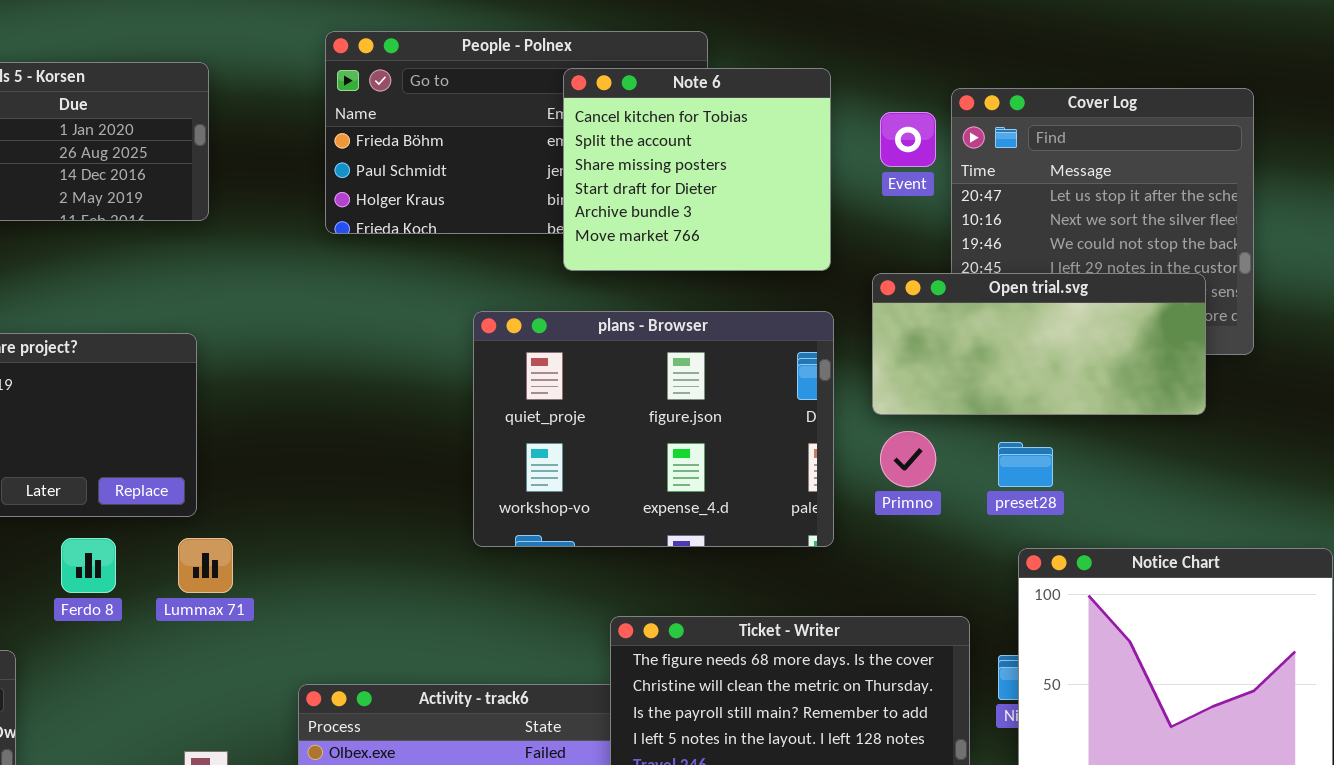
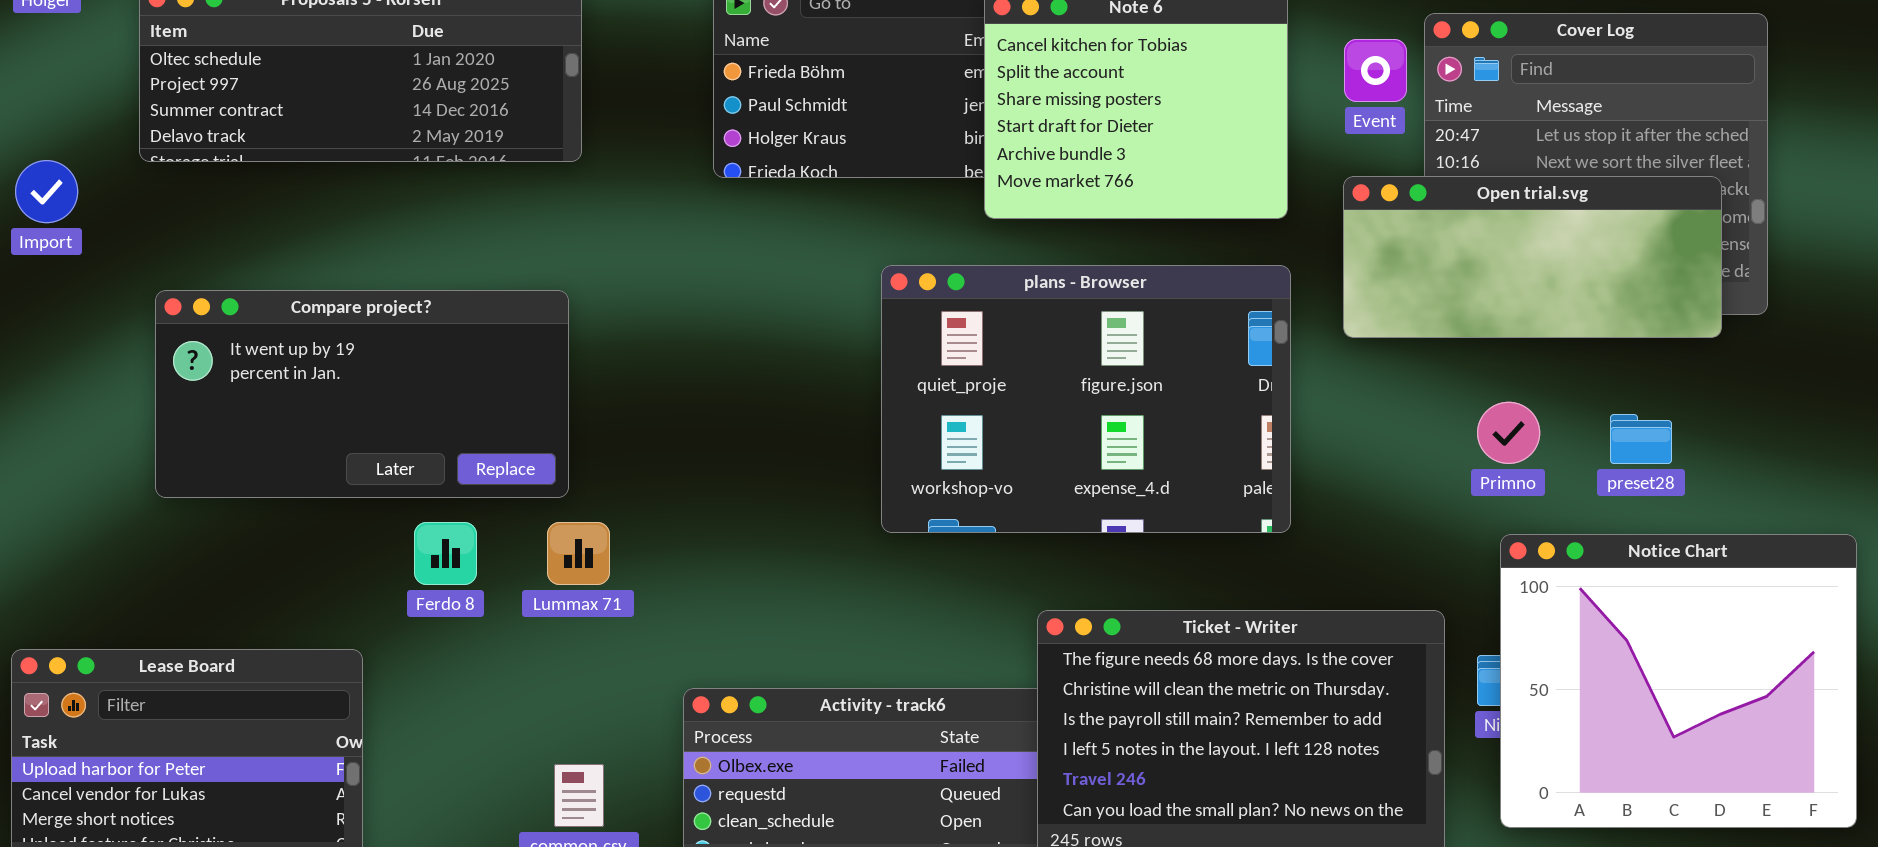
Open trial.svg: [872,273,1206,415] -> [1343,176,1722,338], moved
Primno: [880,431,936,487] -> [1477,402,1540,464], moved
preset28: [998,442,1053,487] -> [1610,414,1672,464], moved

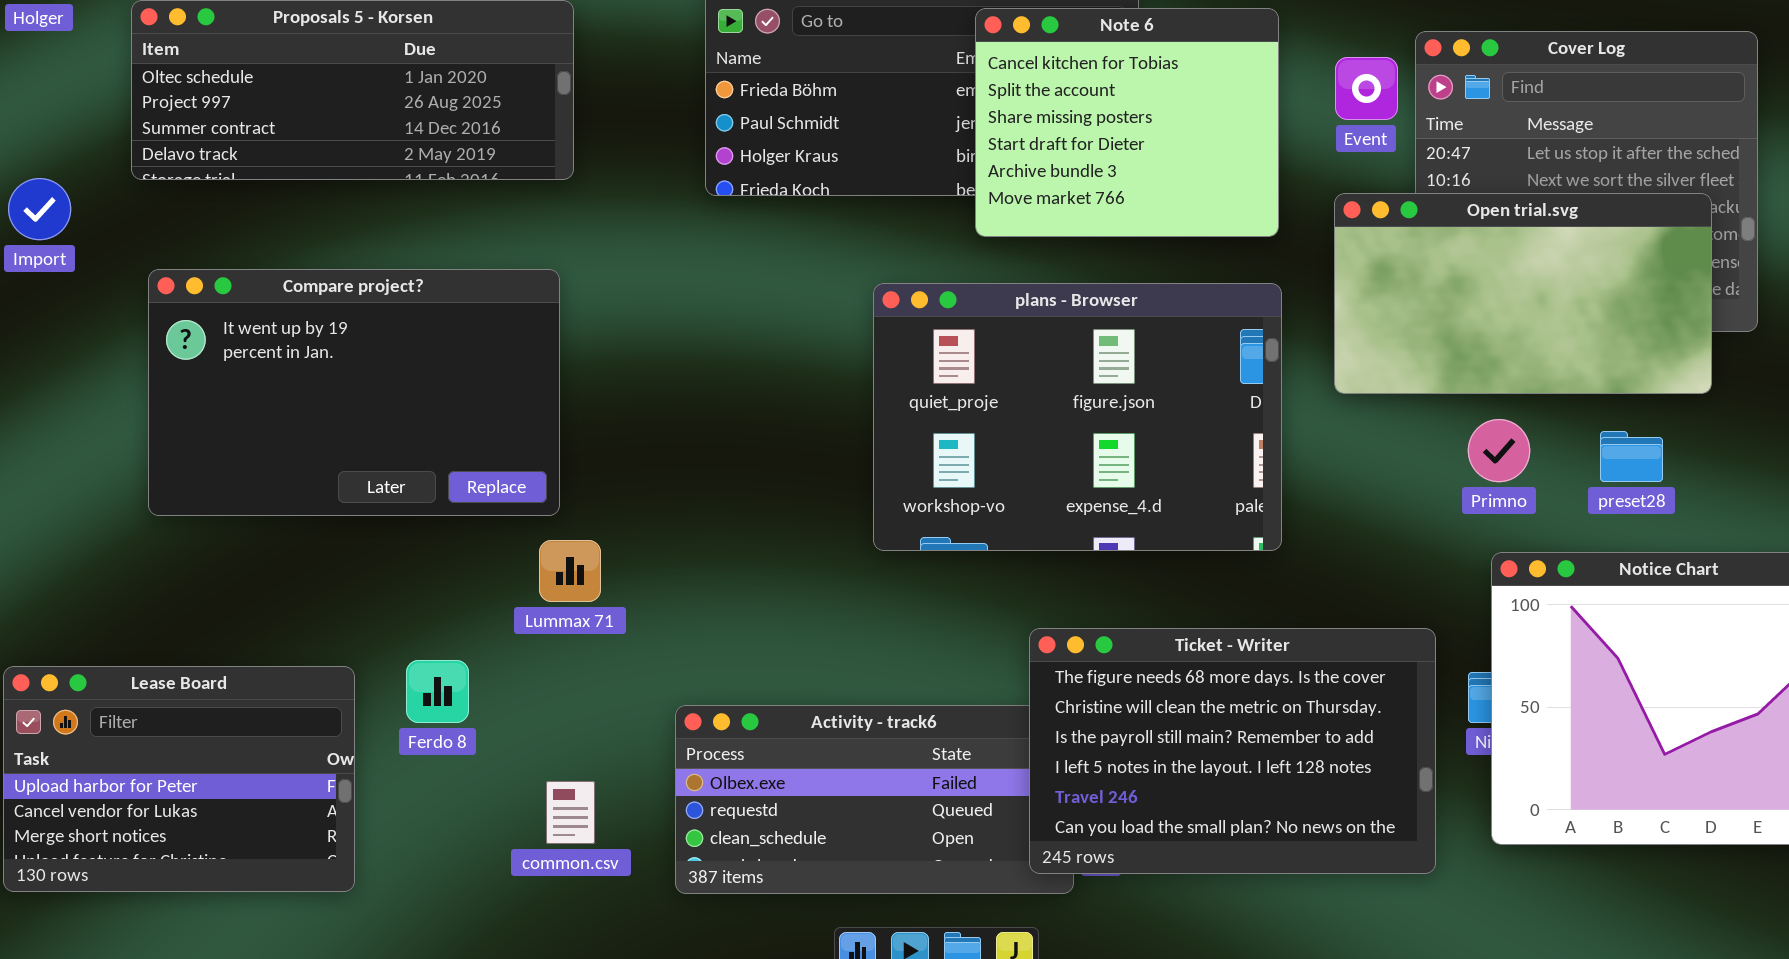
Open trial.svg: [1343,176,1722,338] -> [1334,193,1712,394], resized
Compare project?: [155,290,569,498] -> [148,269,560,516], resized
Ferdo 8: [414,522,477,585] -> [406,660,469,723], moved

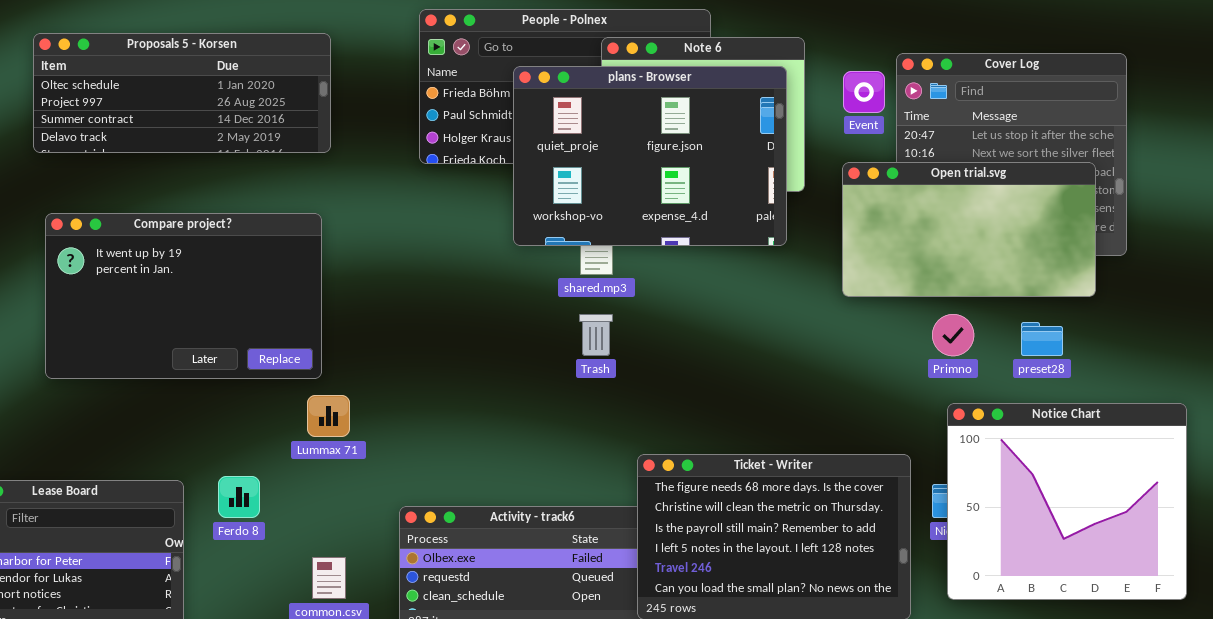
plans - Browser: [873,283,1282,551] -> [513,66,787,246], moved

